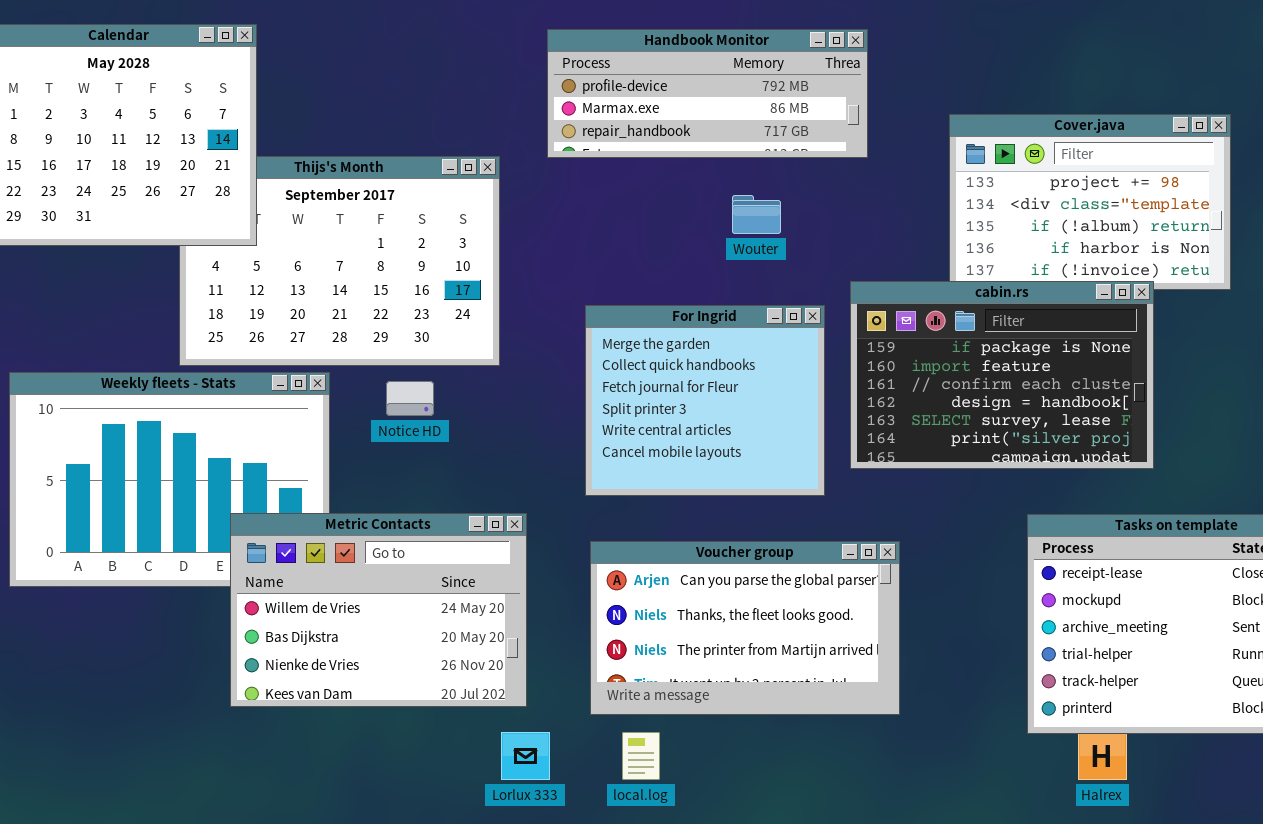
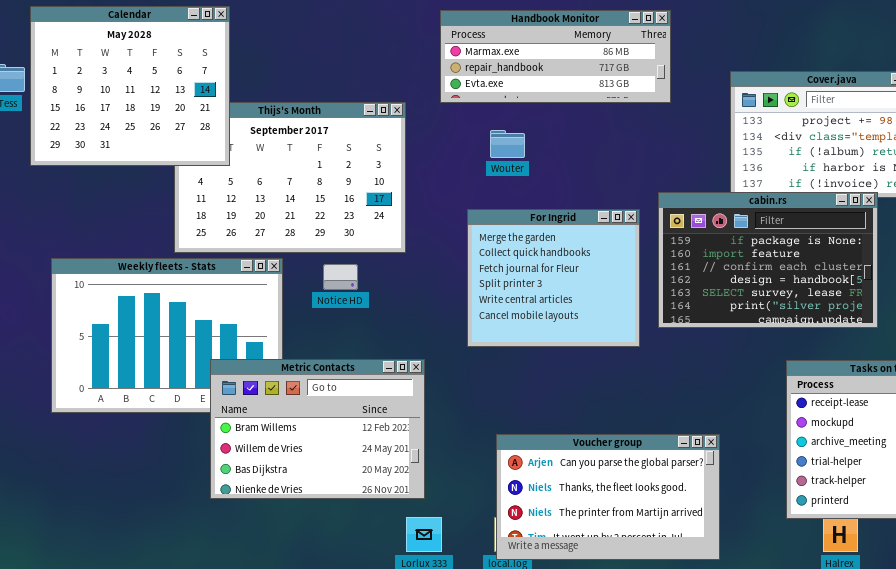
Handbook Monitor: [547,29,868,158] -> [440,10,671,103], scrolled down 1 row
Wouter: [732,195,781,234] -> [490,130,525,158], moved
Metric Contacts: [230,513,527,707] -> [210,359,425,499], scrolled up 1 row
Voucher group: [590,541,900,715] -> [496,434,720,560], moved

